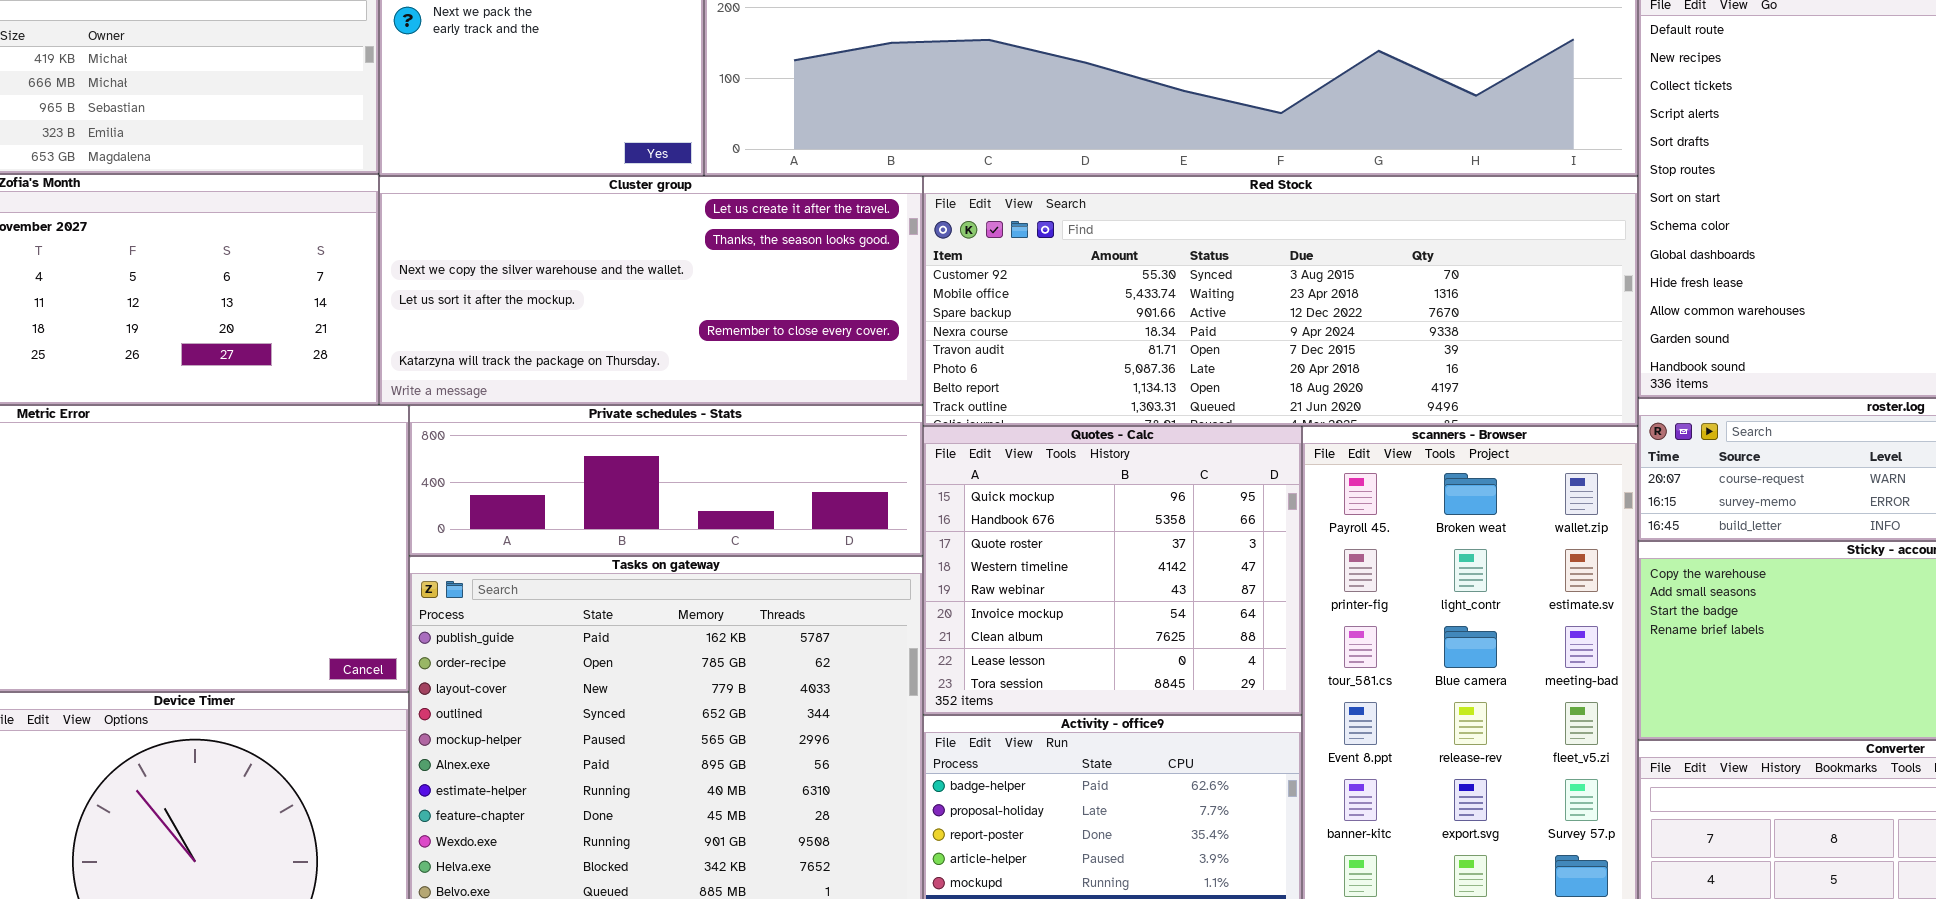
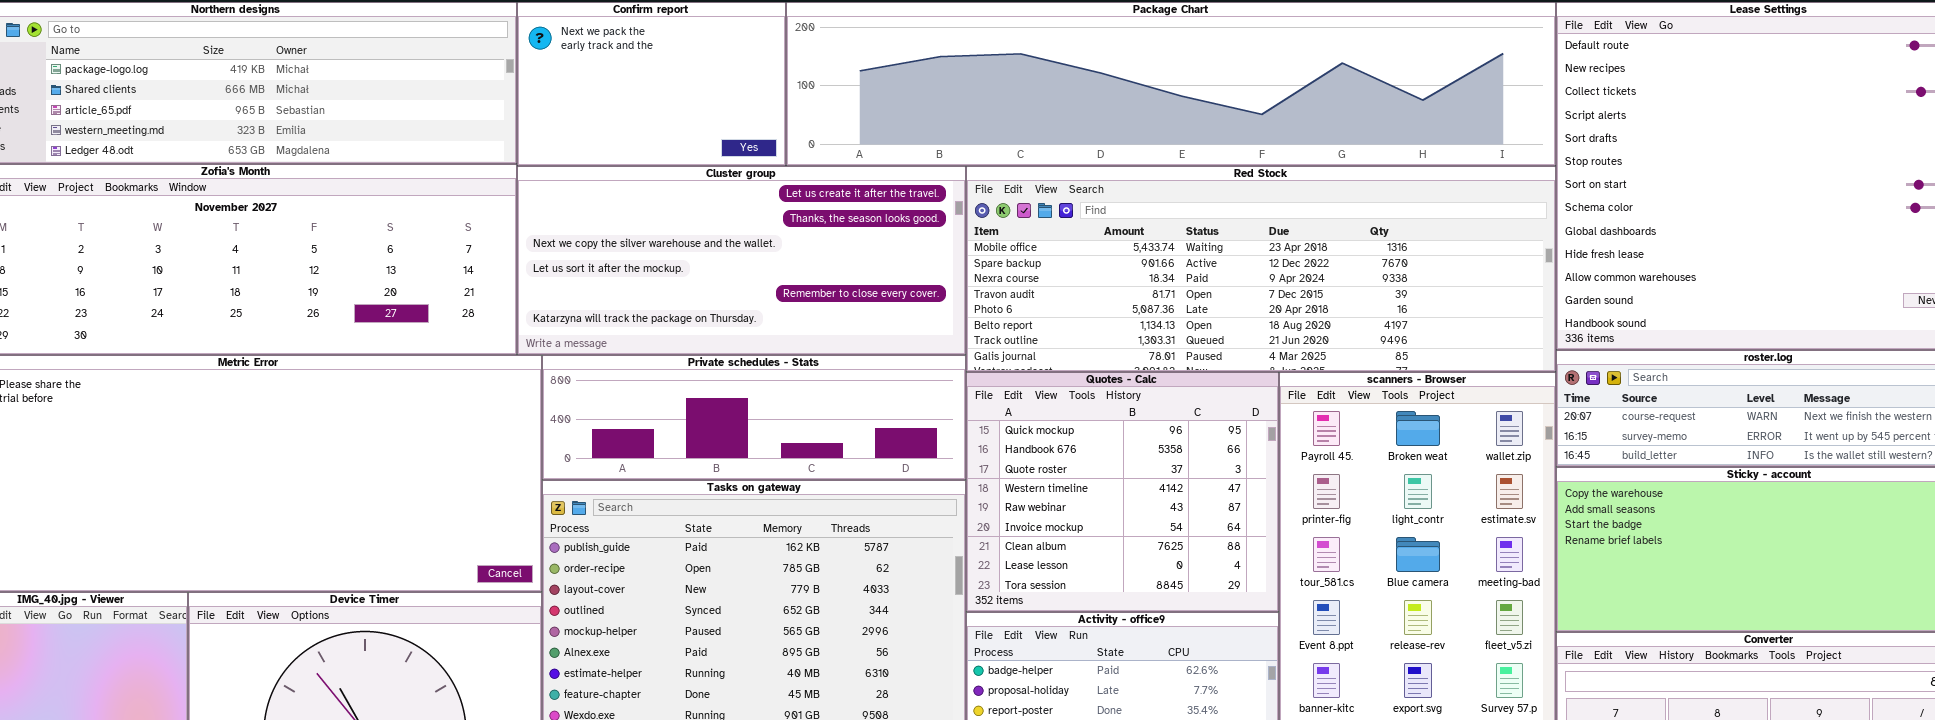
Red Stock: [923,176,1638,426] -> [966,166,1556,372], scrolled down 1 row

